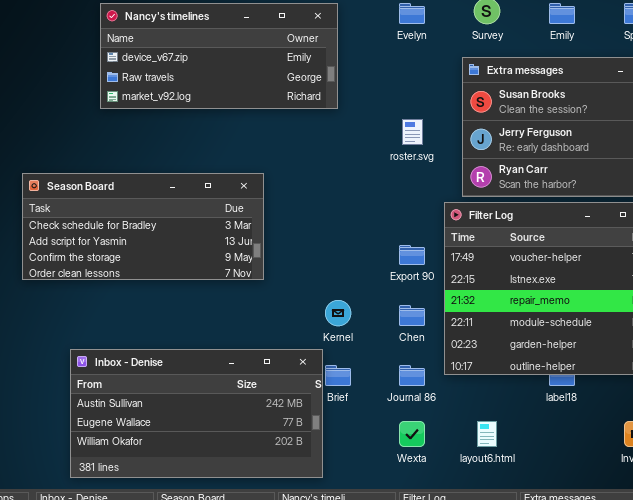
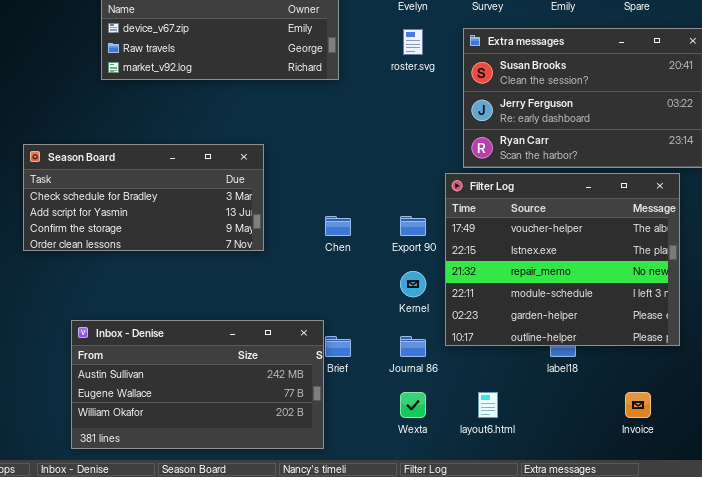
roster.svg: [402,119,423,145] -> [403,29,423,55], moved
Kernel: [325,300,351,326] -> [400,271,426,297], moved
Chen: [399,305,425,326] -> [325,216,351,236], moved

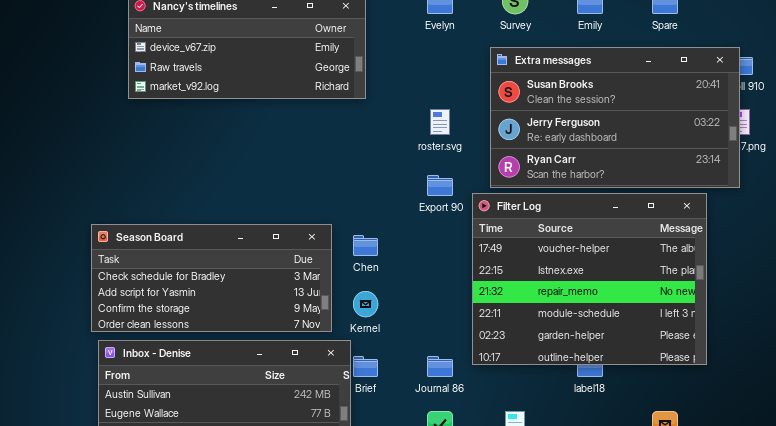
roster.svg: [403,29,423,55] -> [430,109,450,135], moved
Season Board: [23,144,264,251] -> [91,224,332,332], moved
Export 90: [400,216,426,236] -> [427,175,453,196], moved
Kernel: [400,271,426,297] -> [353,291,378,317], moved

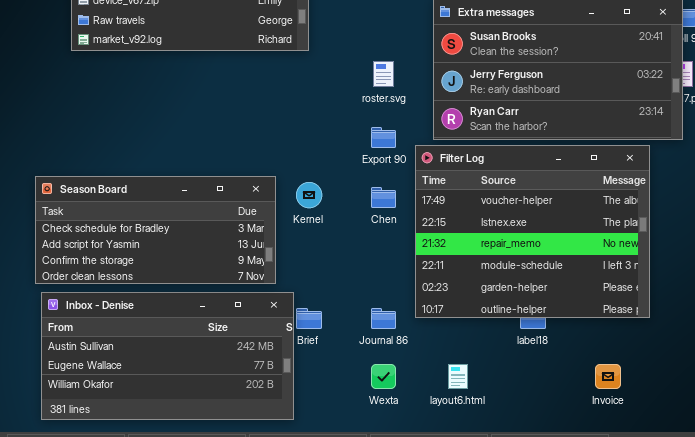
Chen: [353,235,378,256] -> [371,187,396,208], moved
Kernel: [353,291,378,317] -> [296,182,322,208], moved

